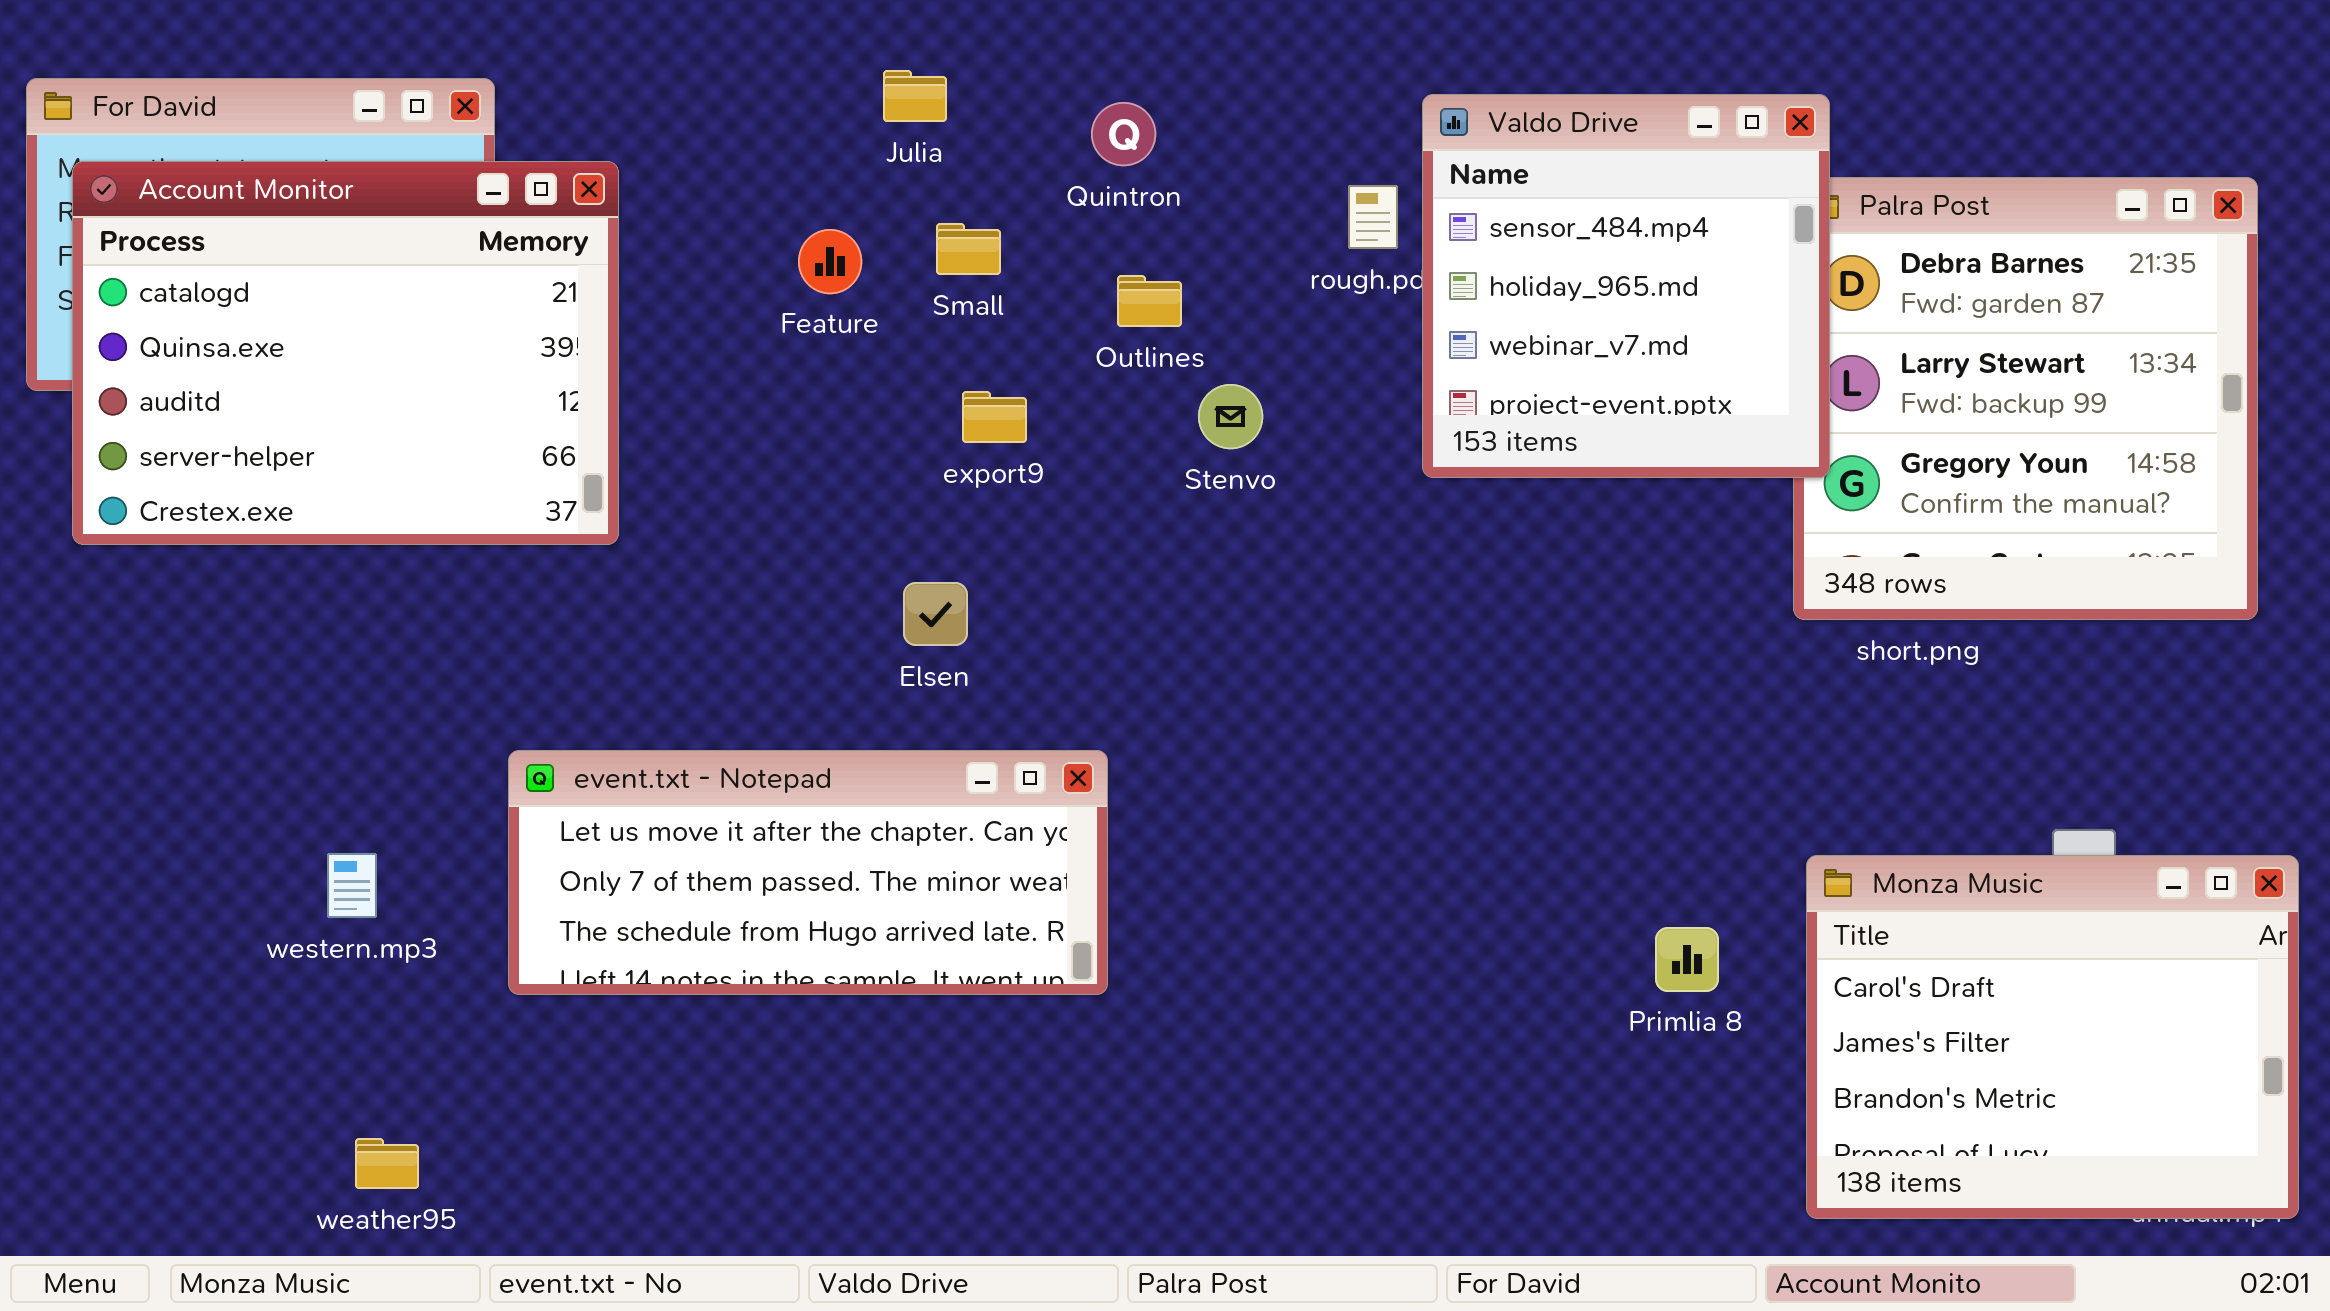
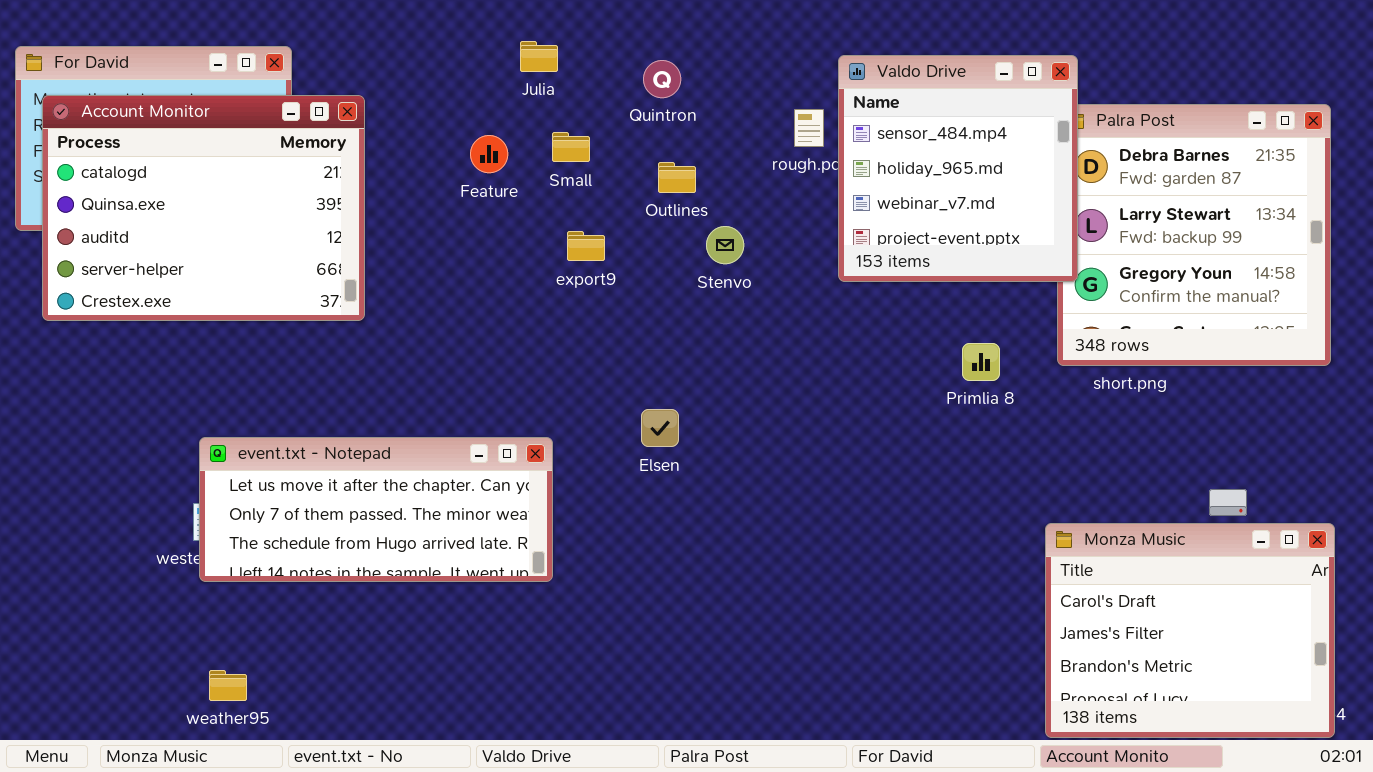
Elsen: [903,582,968,646] -> [641,409,679,447], moved
event.txt - Notepad: [508,750,1108,995] -> [199,437,553,582], moved
Monza Music: [1806,855,2299,1219] -> [1045,523,1335,738], moved
Primlia 8: [1655,927,1719,992] -> [962,343,1000,381], moved

